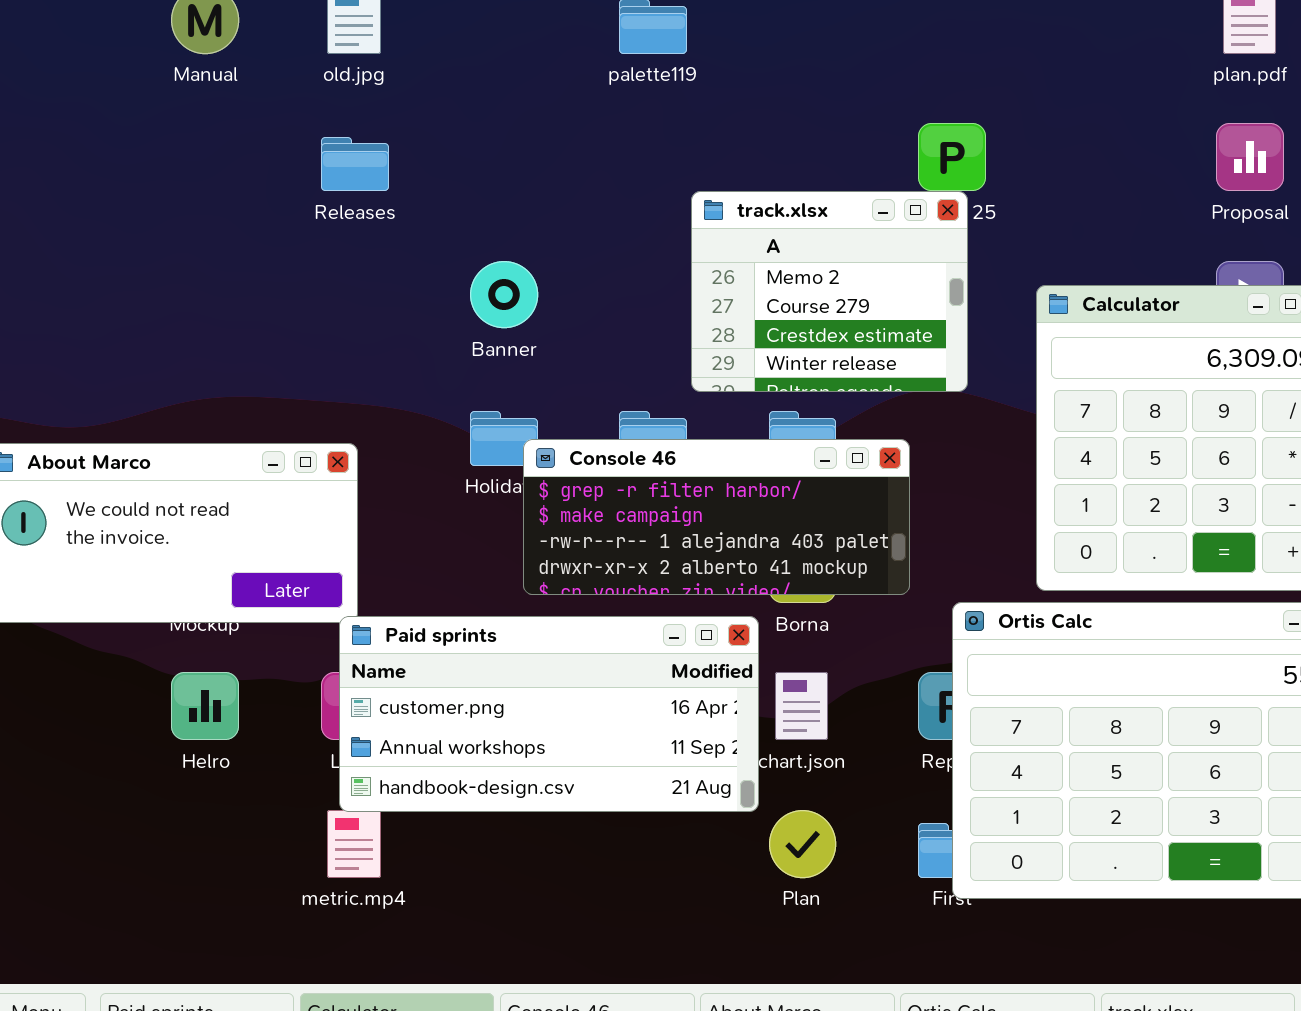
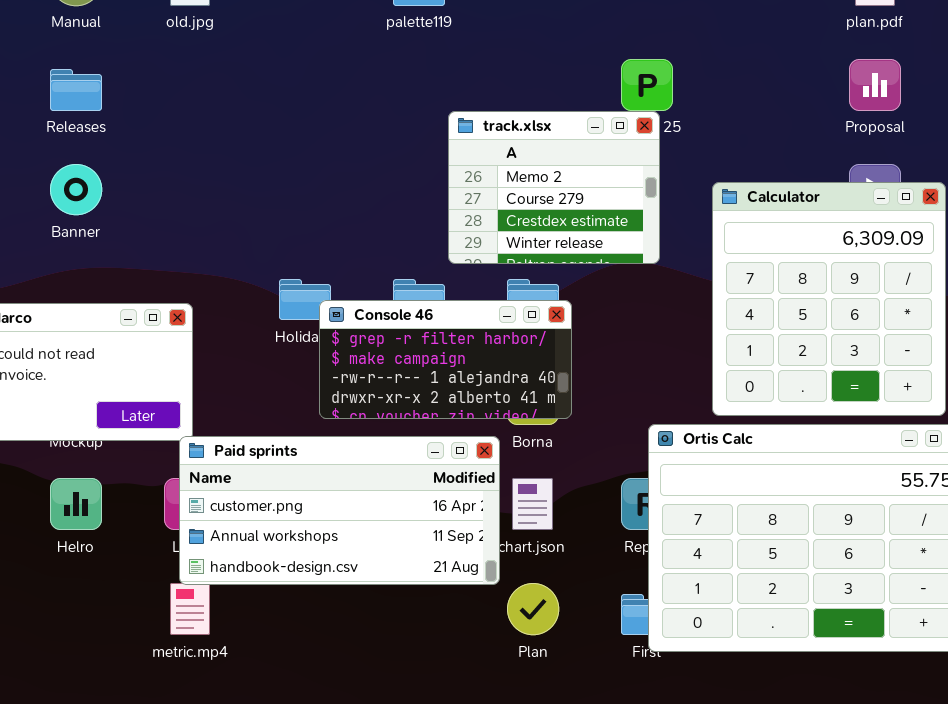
Releases: [321,137,389,191] -> [50,69,102,111], moved
Banner: [470,261,538,328] -> [50,164,102,215], moved
Console 46: [523,439,910,595] -> [319,300,572,419], resized

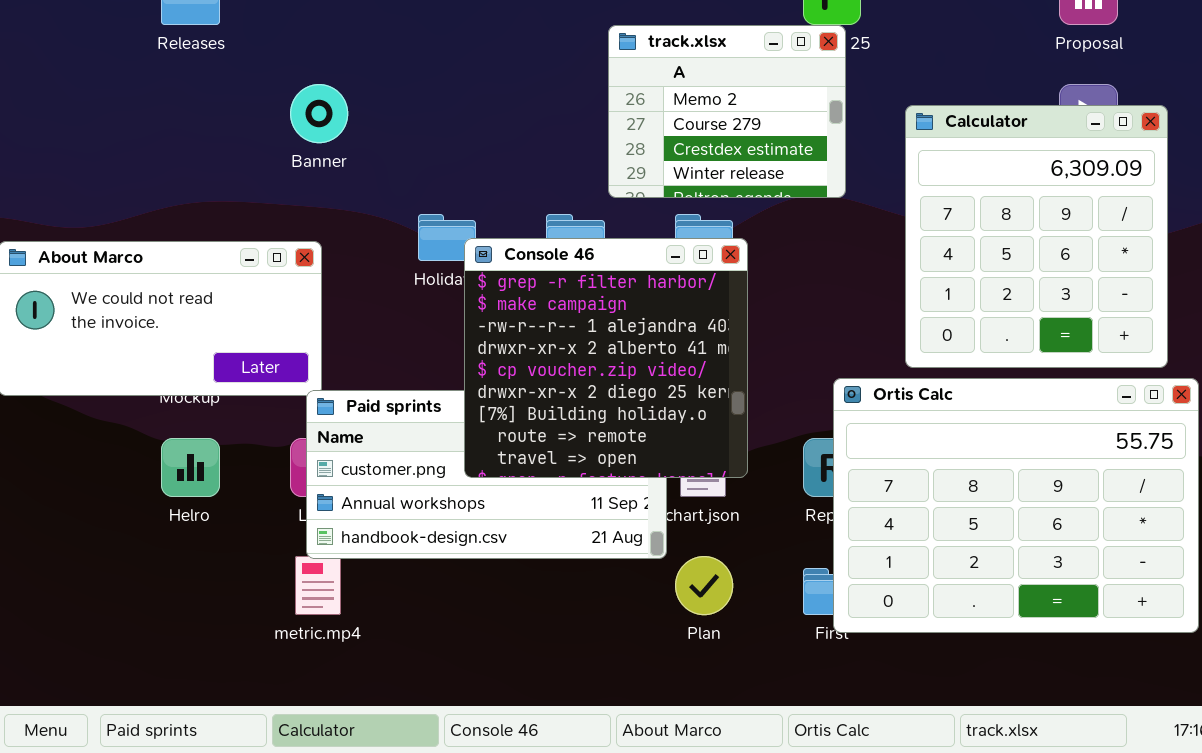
Banner: [50,164,102,215] -> [290,84,348,143], moved
Console 46: [319,300,572,419] -> [464,238,748,478], resized

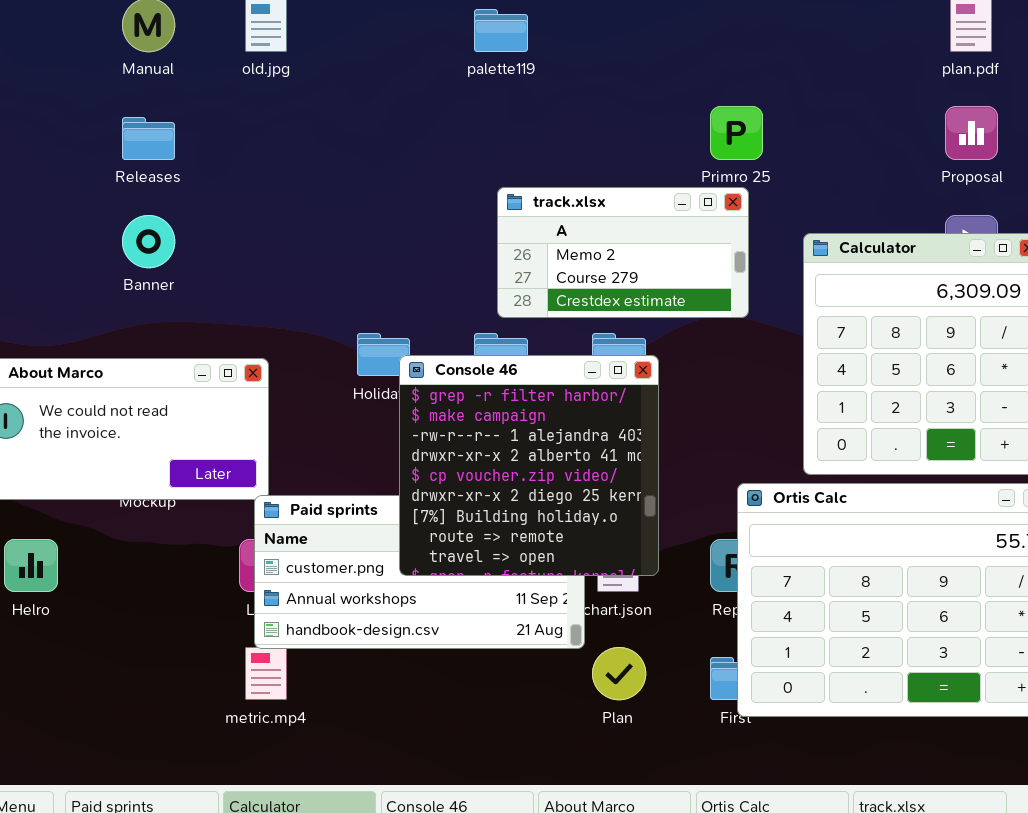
track.xlsx: [608,25,846,198] -> [497,187,749,318], resized
Banner: [290,84,348,143] -> [122,215,175,268], moved
Helro: [161,438,220,497] -> [4,539,58,592], moved

